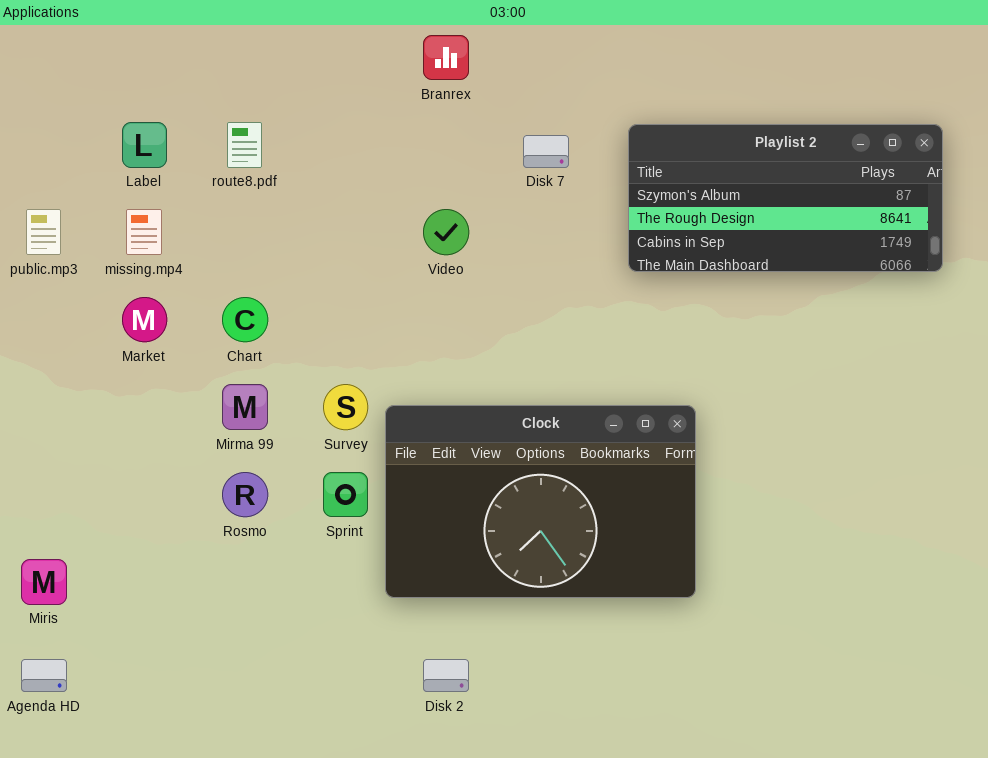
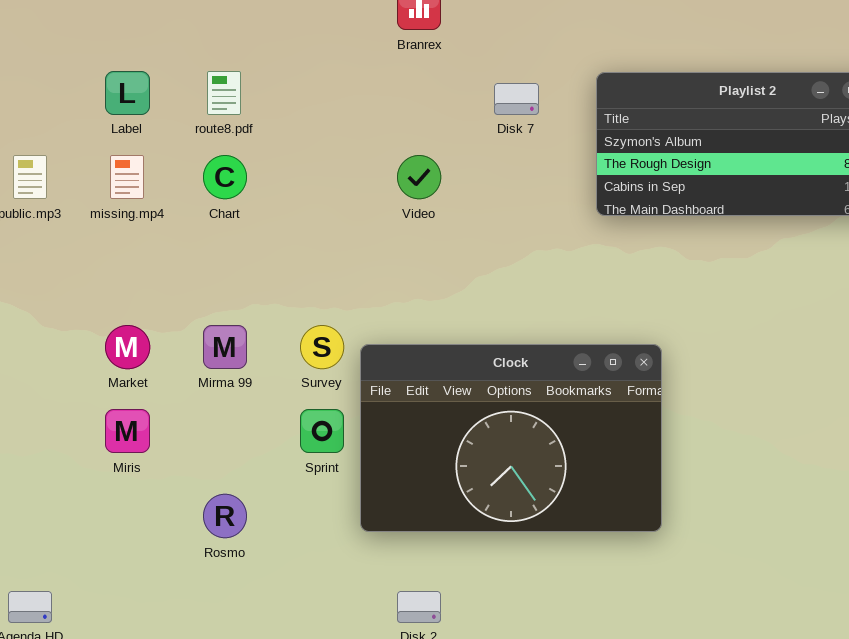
Market: [122,297,167,342] -> [105,325,150,369], moved
Chart: [222,297,268,342] -> [203,155,247,199], moved
Rosmo: [222,472,268,517] -> [203,494,247,538], moved
Miris: [21,559,67,605] -> [105,409,150,453], moved

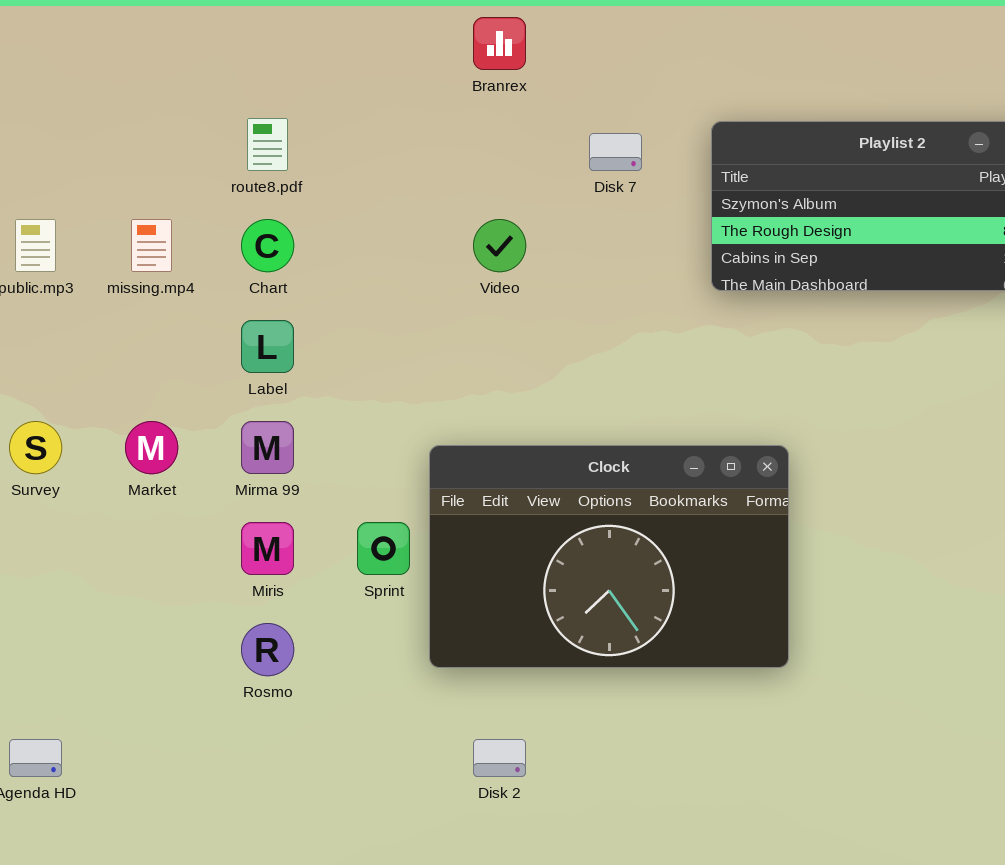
Label: [105,71,150,115] -> [241,320,294,373], moved
Survey: [300,325,344,369] -> [9,421,62,474], moved
Miris: [105,409,150,453] -> [241,522,294,575], moved

